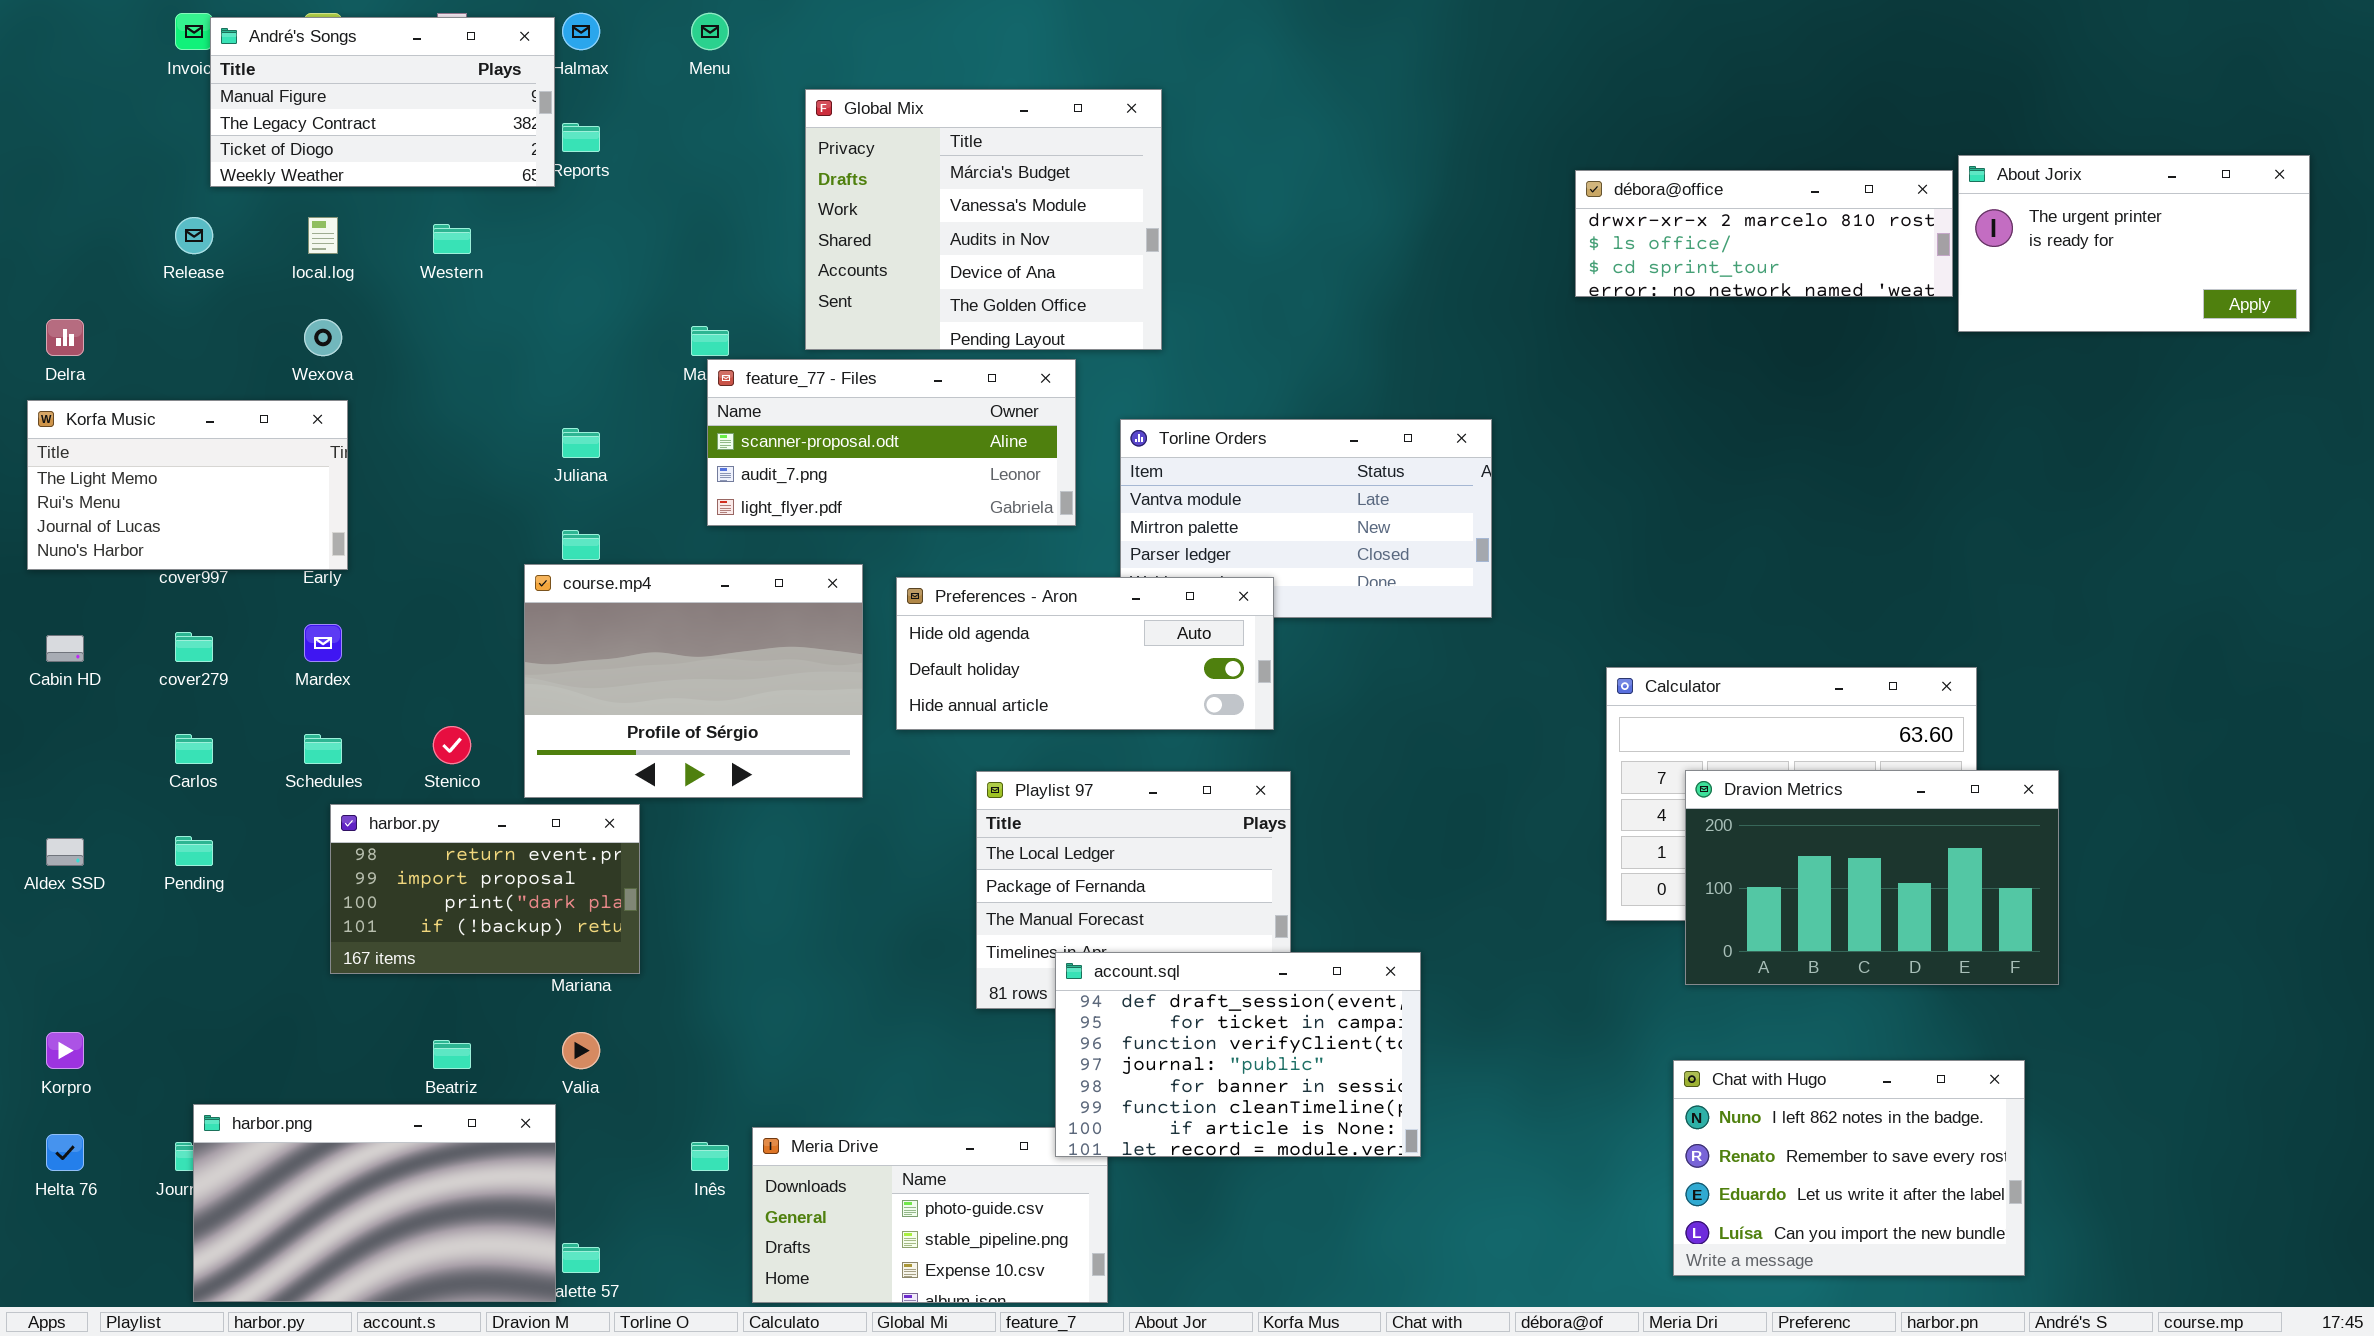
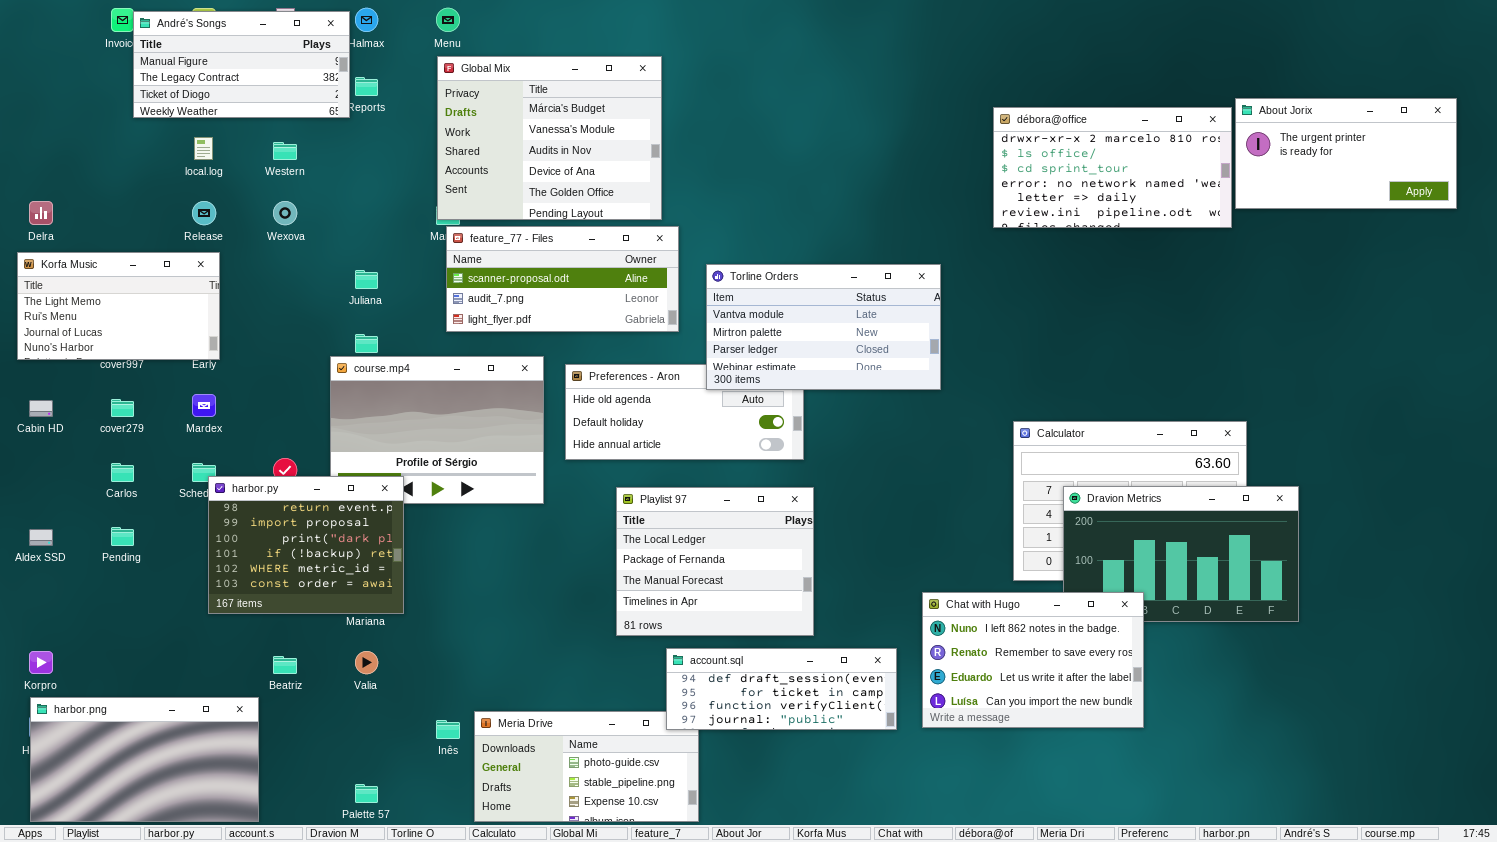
Global Mix: [805,89,1162,350] -> [437,56,662,220], moved
débora@office: [1575,170,1953,297] -> [993,107,1232,228], resized
Release: [175,217,213,254] -> [192,201,216,225], moved
Wexova: [304,319,342,356] -> [273,201,297,225], moved
Torline Orders: [1120,419,1492,618] -> [706,264,941,390], raised
harbor.py: [330,804,640,974] -> [208,476,404,614], resized
account.sql: [1055,952,1421,1157] -> [666,648,897,730], resized
Chat with Hugo: [1673,1060,2025,1276] -> [922,592,1144,728], moved
harbor.png: [193,1104,556,1302] -> [30,697,259,822], moved

